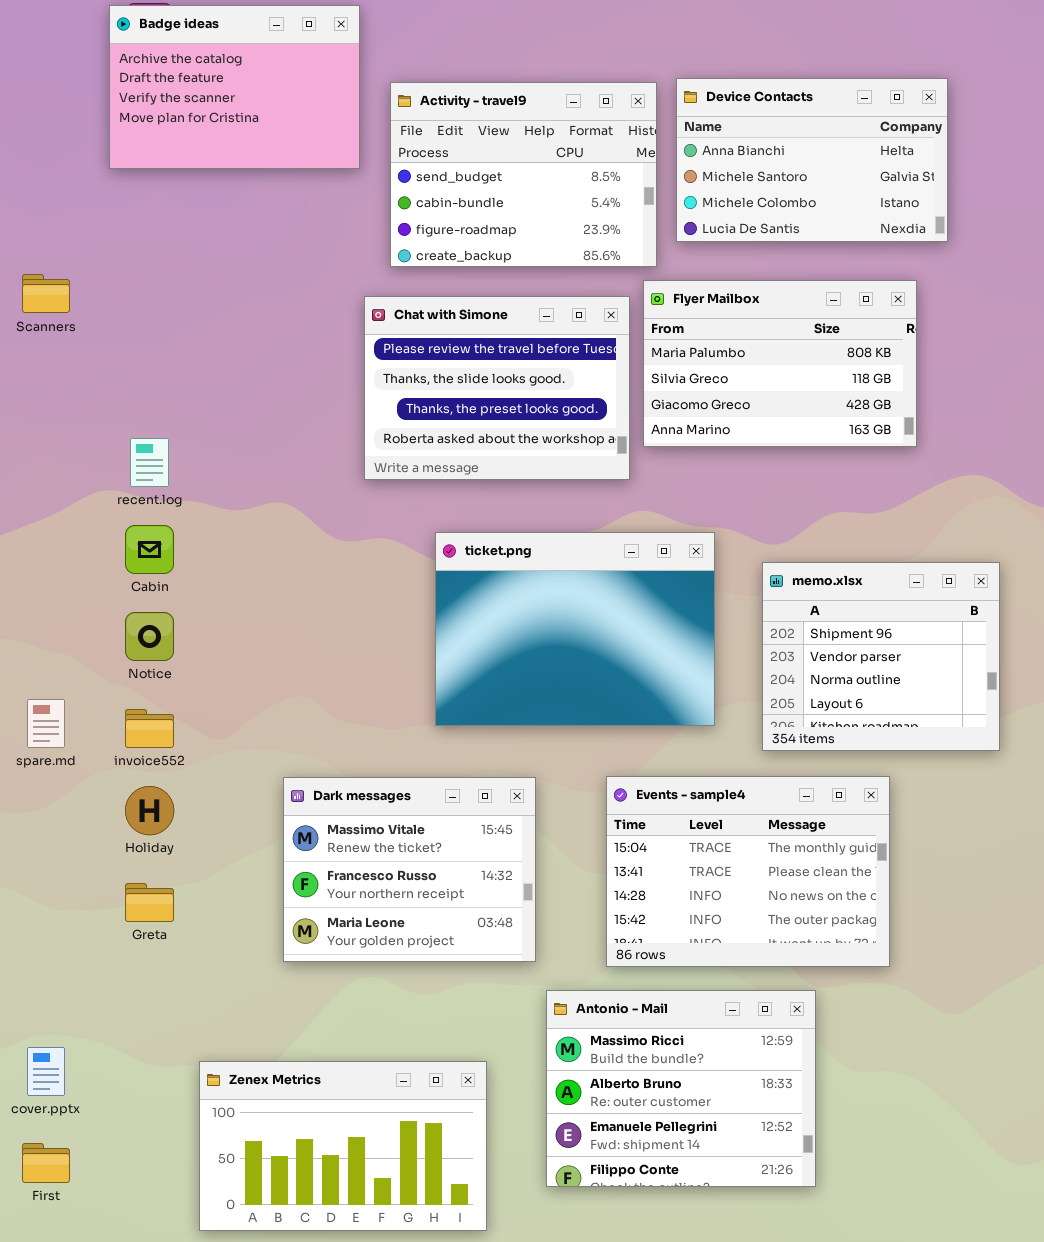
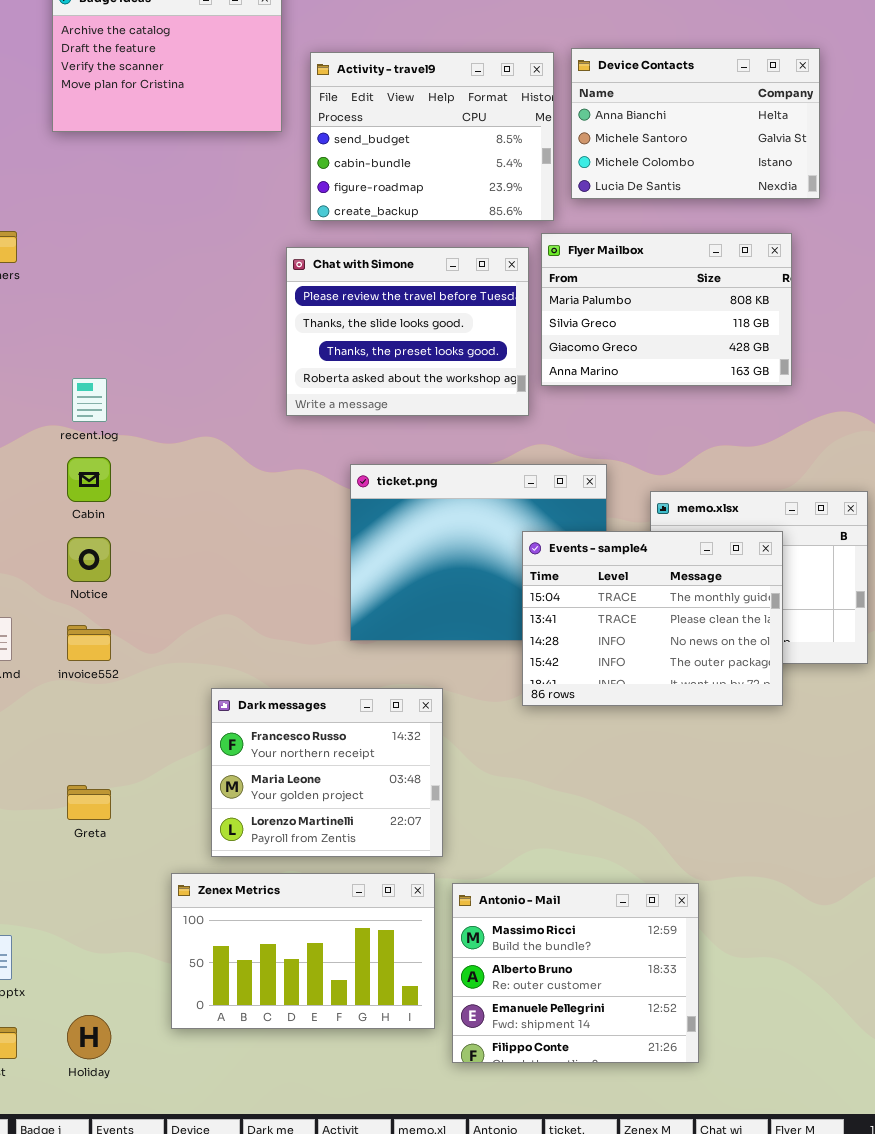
Events - sample4: [606,776,890,967] -> [522,531,783,706], moved
Dark messages: [283,777,536,962] -> [211,688,443,857], scrolled down 1 row
Holiday: [125,786,174,835] -> [67,1015,111,1059], moved
Zenex Metrics: [199,1061,487,1231] -> [171,873,435,1029], moved

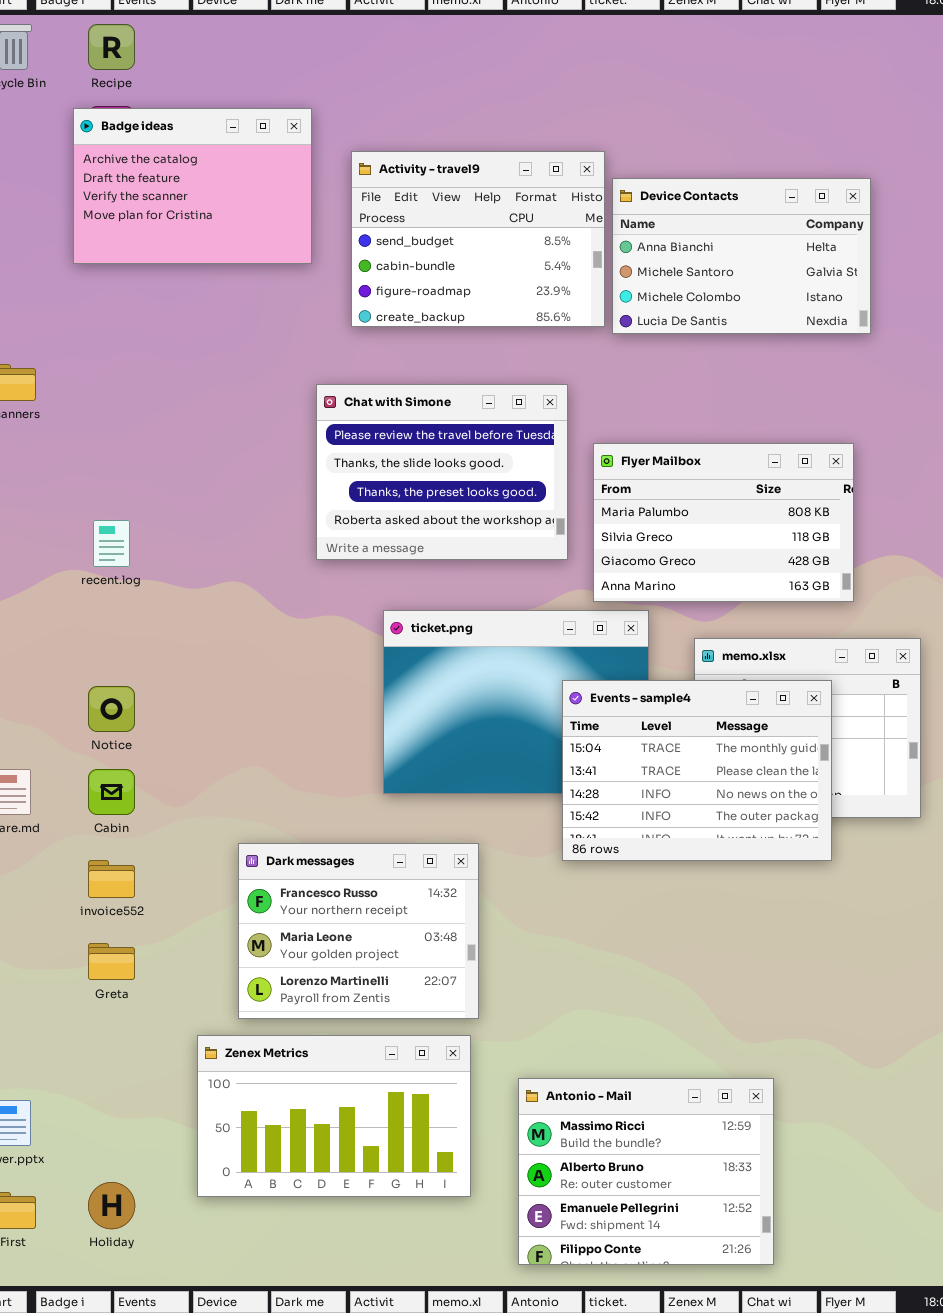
Activity - travel9: [310,52,554,221] -> [351,151,605,327], moved
Flyer Mailbox: [541,233,792,386] -> [593,443,854,602], moved
Cabin: [67,457,111,502] -> [88,769,135,815], moved
invoice552: [67,625,111,661] -> [88,860,135,898], moved
Antonio - Mail: [452,883,699,1063] -> [518,1078,774,1265], moved

